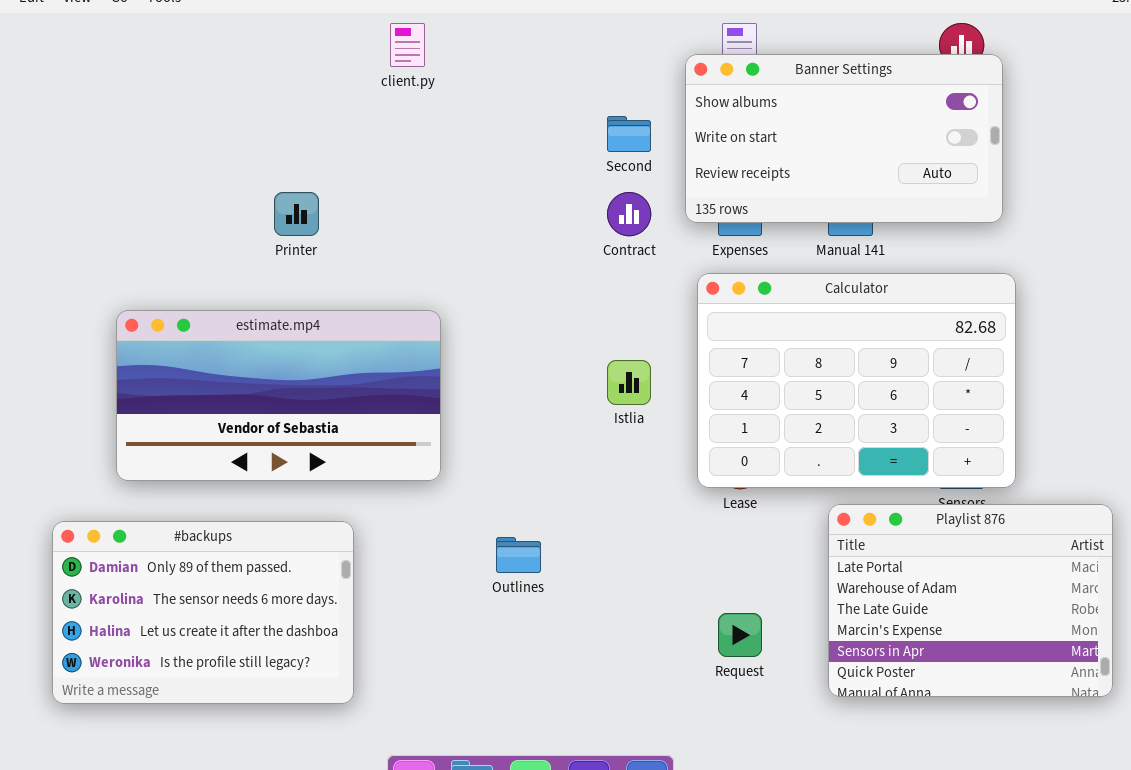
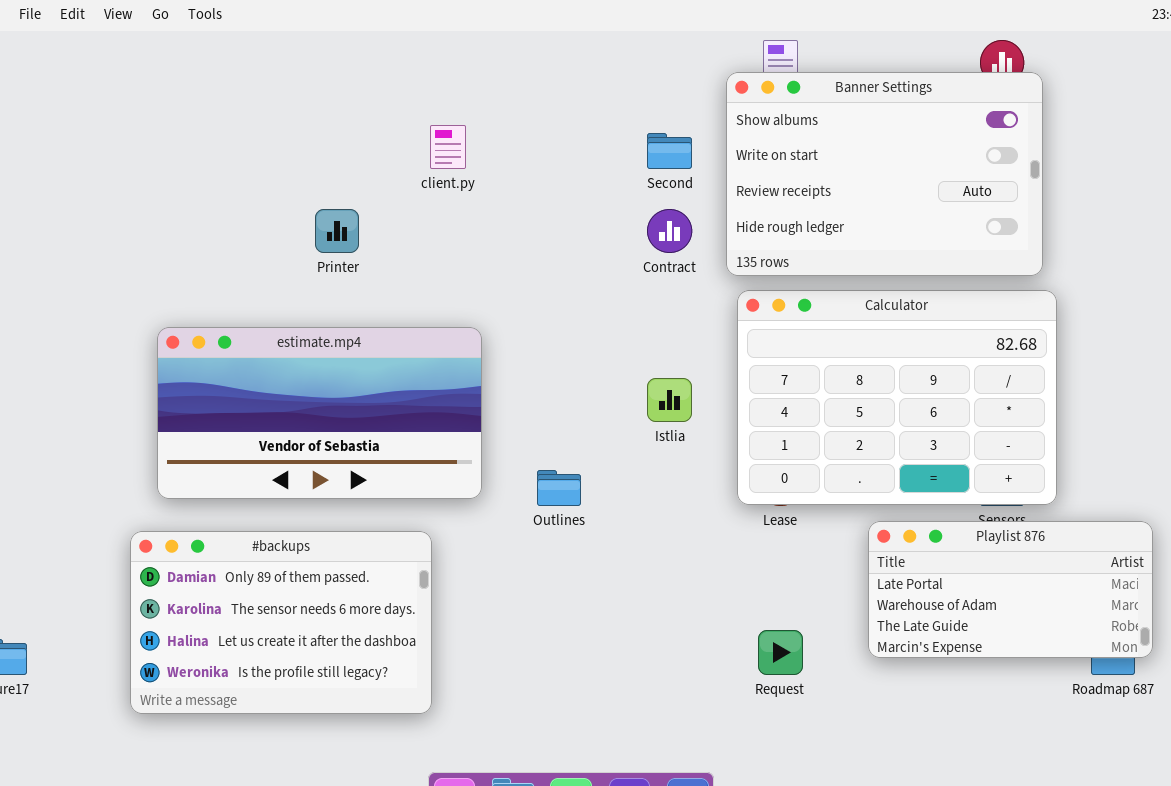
client.py: [390,23,425,67] -> [430,125,466,169], moved
Banner Settings: [685,54,1003,223] -> [726,72,1043,276], resized
Playlist 876: [828,504,1113,697] -> [868,521,1153,658], resized
#backups: [52,521,354,704] -> [130,531,432,714], moved
Outlines: [496,537,541,573] -> [537,470,581,506], moved

